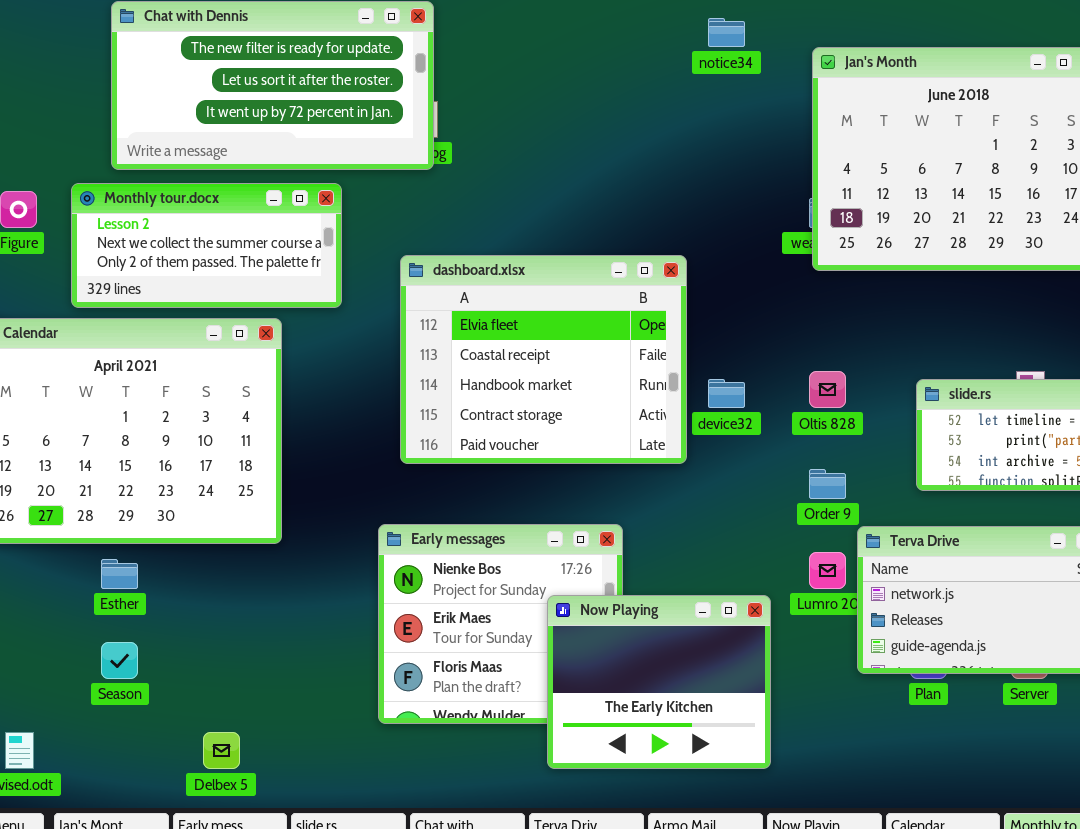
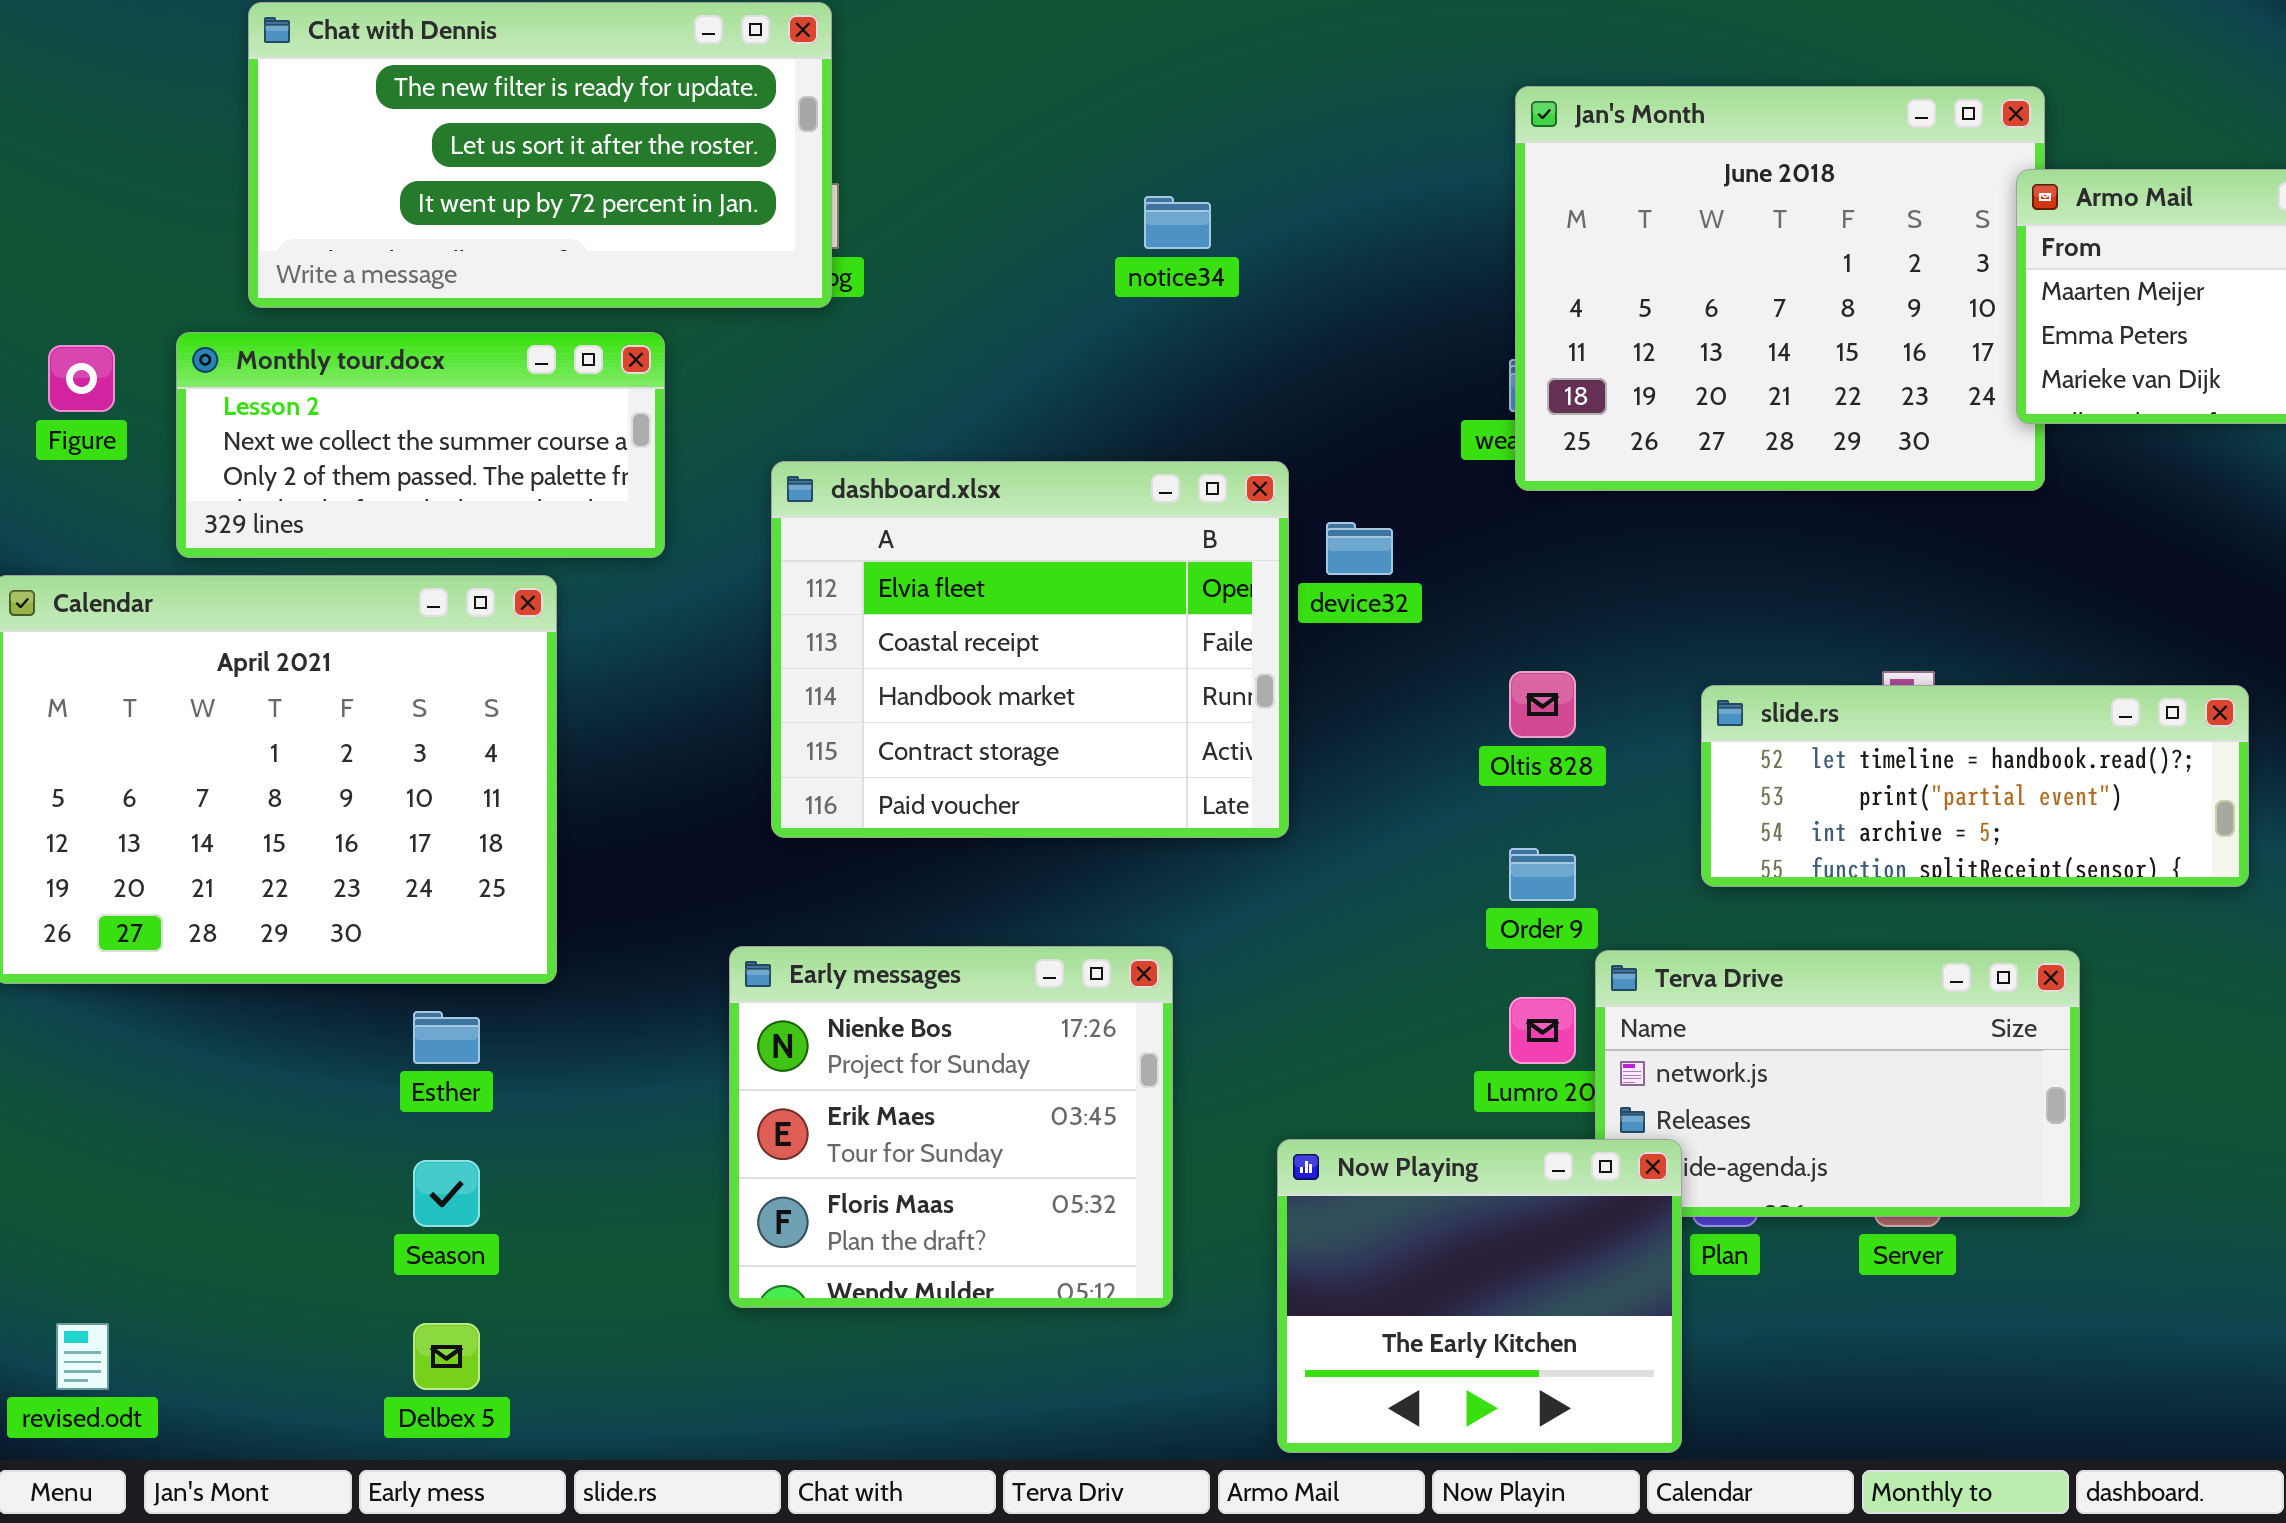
notice34: [708,18,745,47] -> [1144,196,1211,249], moved
device32: [708,379,745,408] -> [1326,522,1393,575], moved
Esther: [101,559,138,589] -> [413,1011,480,1064], moved
Now Playing: [547,595,771,769] -> [1277,1139,1682,1453], moved
Season: [101,642,138,679] -> [413,1160,480,1227], moved

